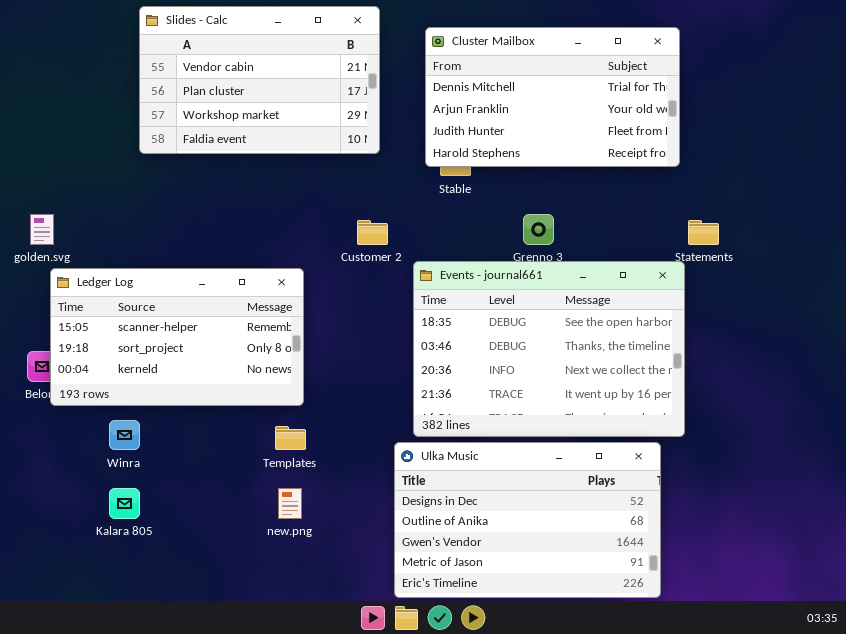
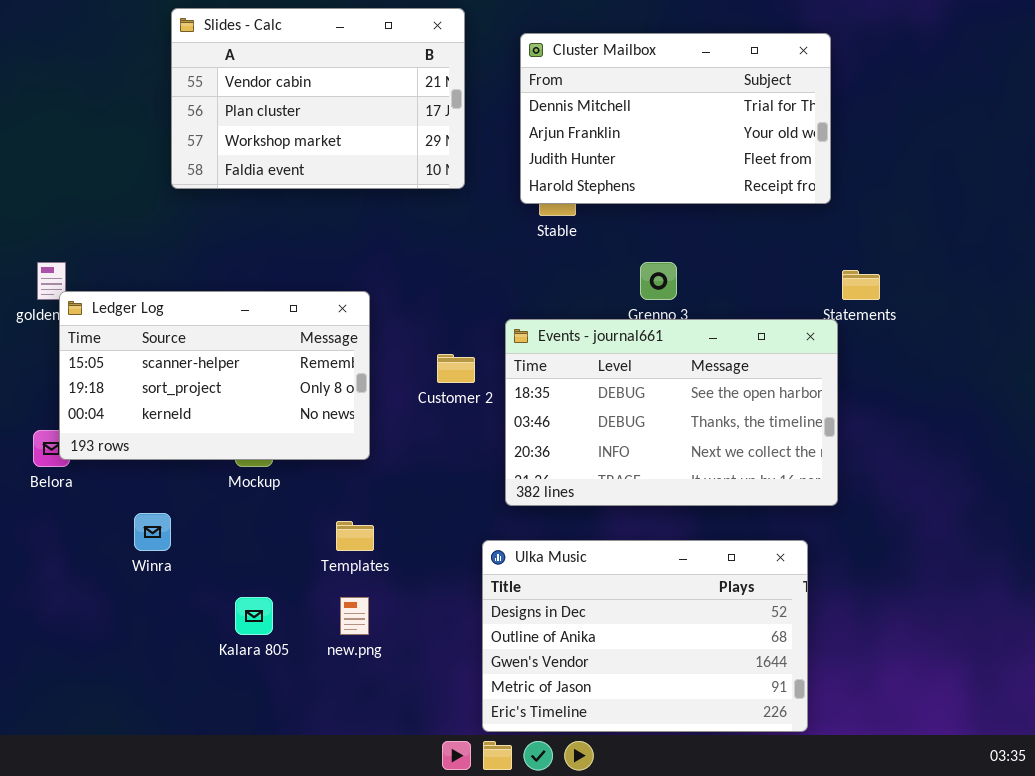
Customer 2: [357,220,388,245] -> [437,354,475,383], moved
Events - journal661: [413,261,685,437] -> [505,319,838,506], resized
Ledger Log: [50,268,304,406] -> [59,291,370,460], moved
Kalara 805: [109,488,140,519] -> [235,597,273,635], moved

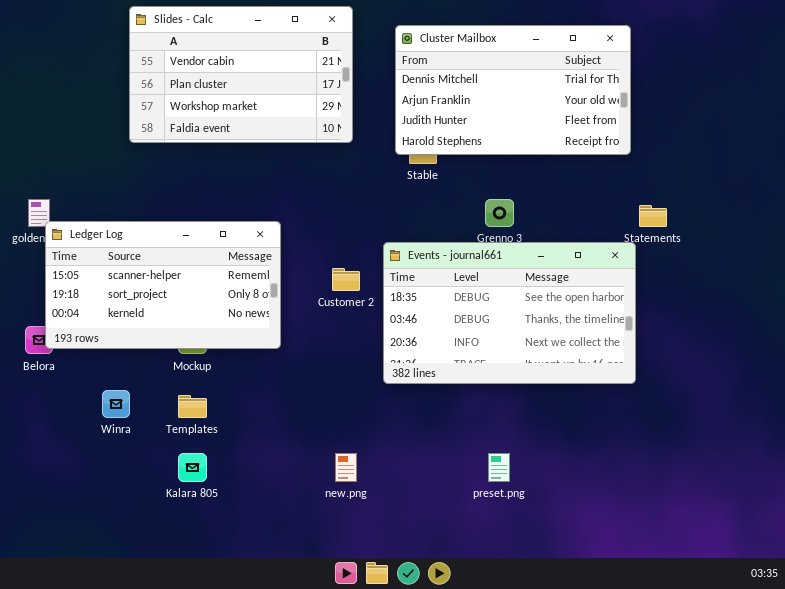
Templates: [336,521,374,551] -> [178,395,207,418], moved
Ulka Music: [482,540,808,732] -> none, closed
new.png: [340,597,369,635] -> [335,453,357,482], moved

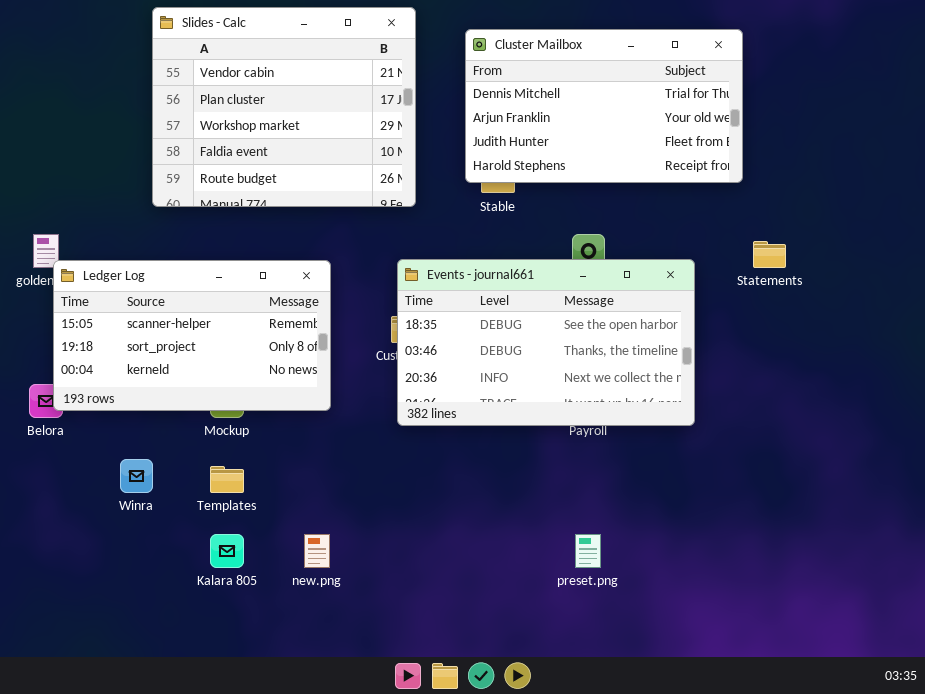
Slides - Calc: [129,6,353,143] -> [152,7,416,207], resized
Events - journal661: [383,242,636,384] -> [397,259,695,426], moved
new.png: [335,453,357,482] -> [304,534,330,568], moved

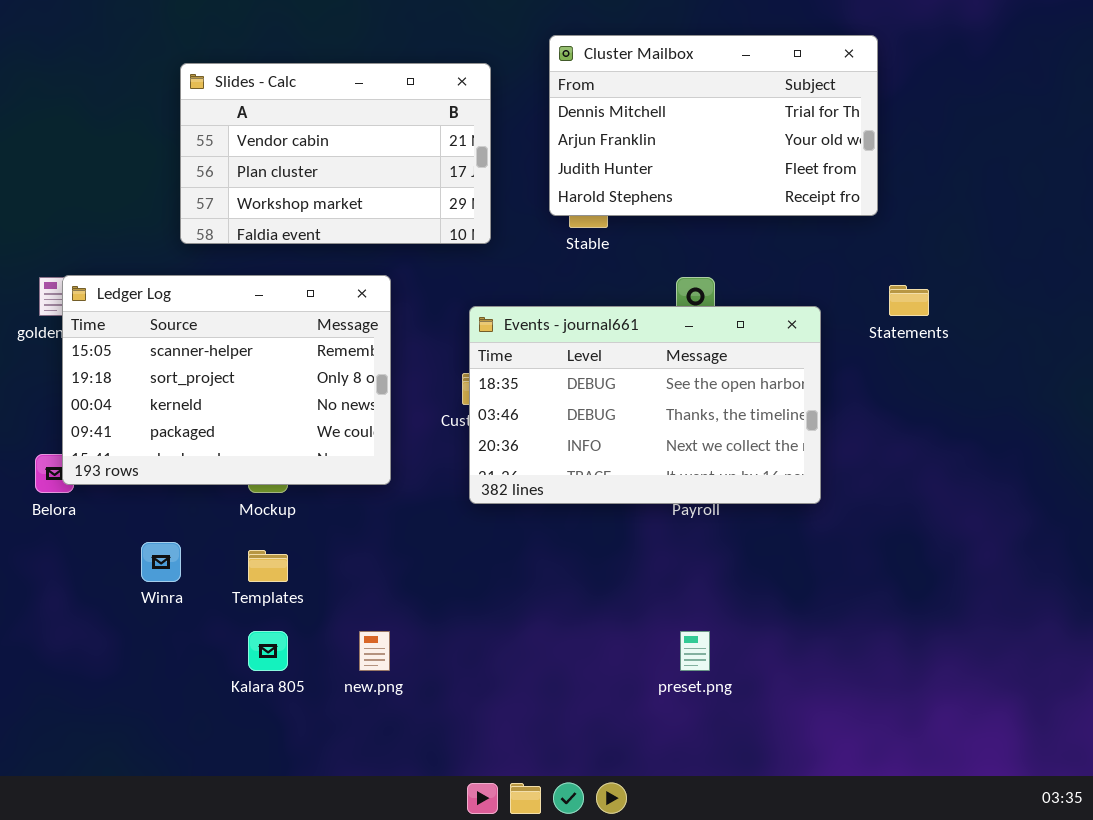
Slides - Calc: [152,7,416,207] -> [180,63,491,244], resized
Ledger Log: [53,260,331,411] -> [62,275,391,485], resized

